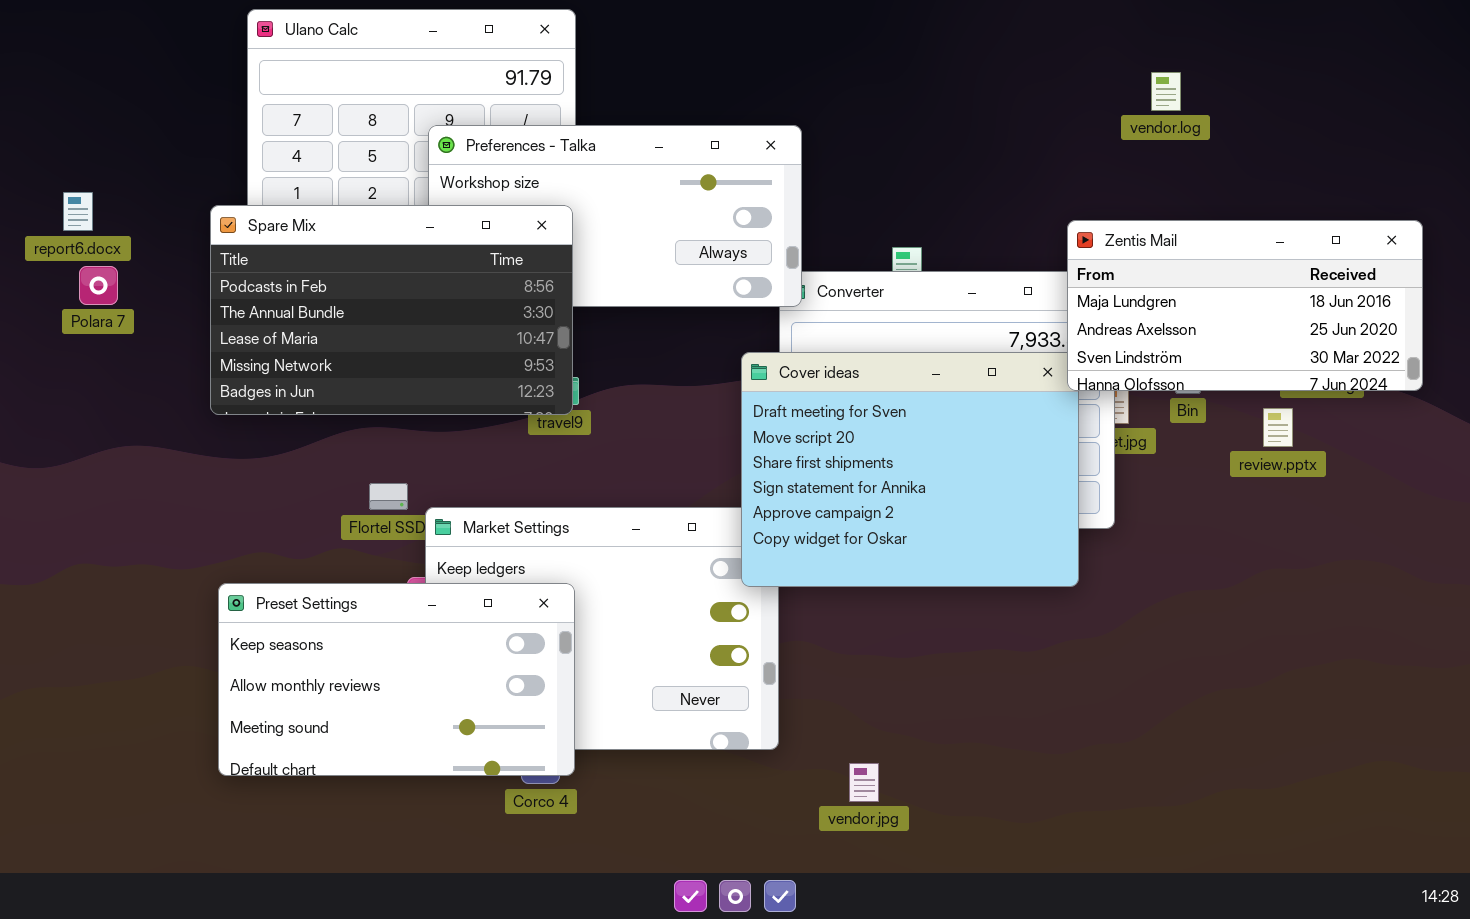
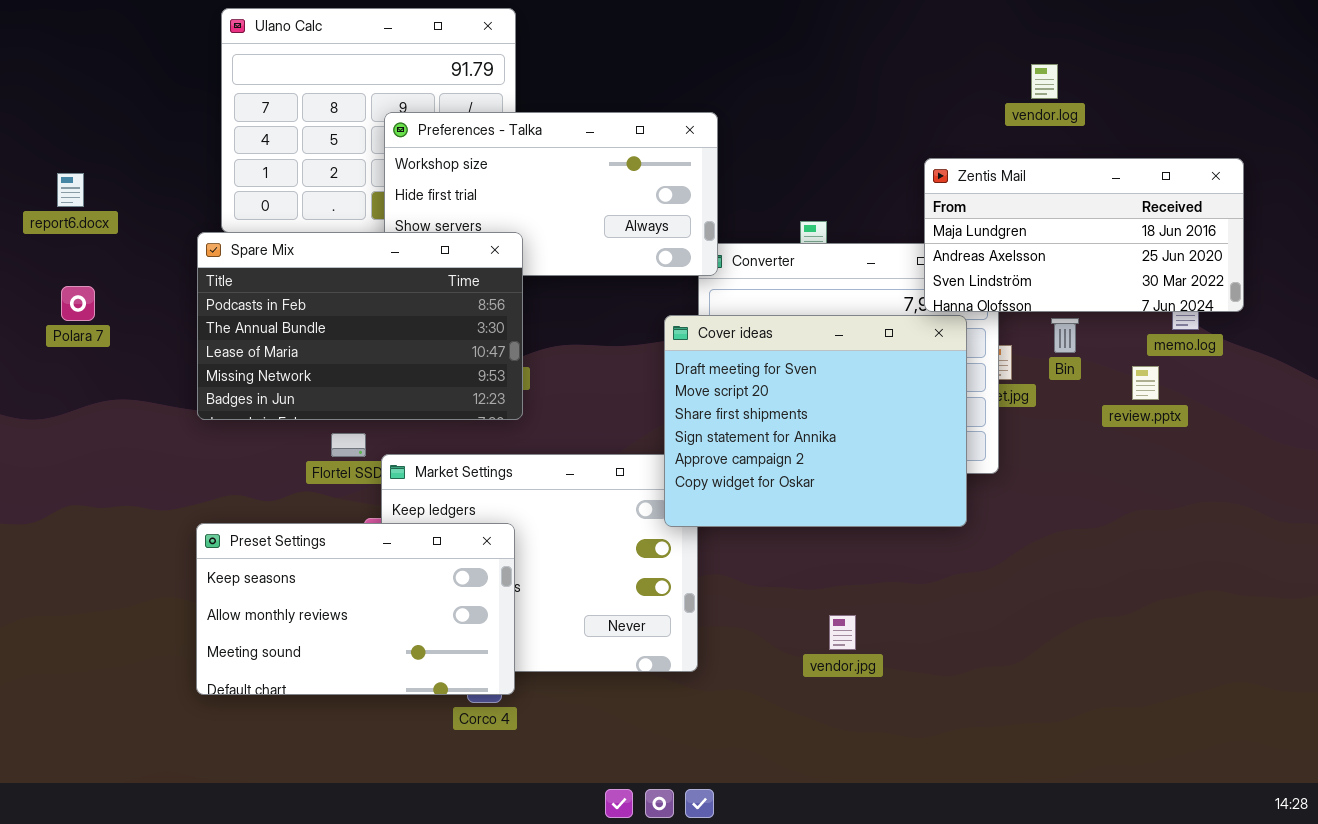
Spare Mix: [210,205,573,415] -> [197,232,523,420], moved
Zentis Mail: [1067,220,1423,391] -> [924,158,1244,312], moved
Polara 7: [79,266,118,305] -> [61,286,95,321], moved
vendor.jpg: [849,763,879,802] -> [829,615,856,650], moved

